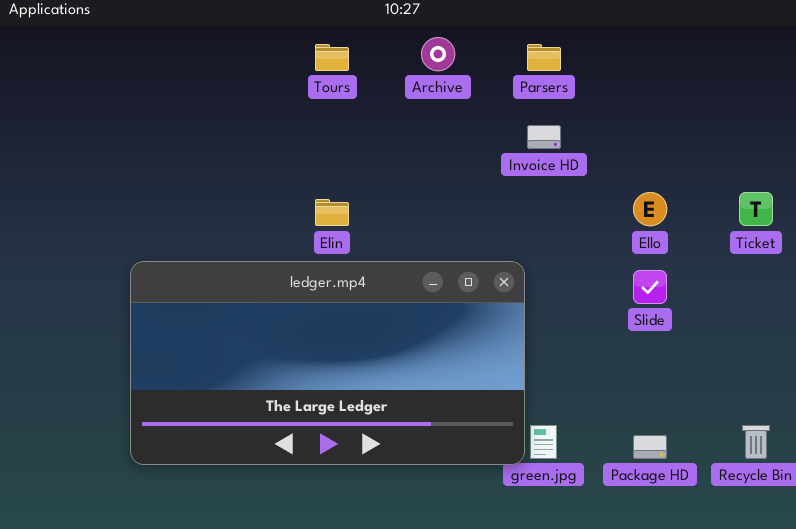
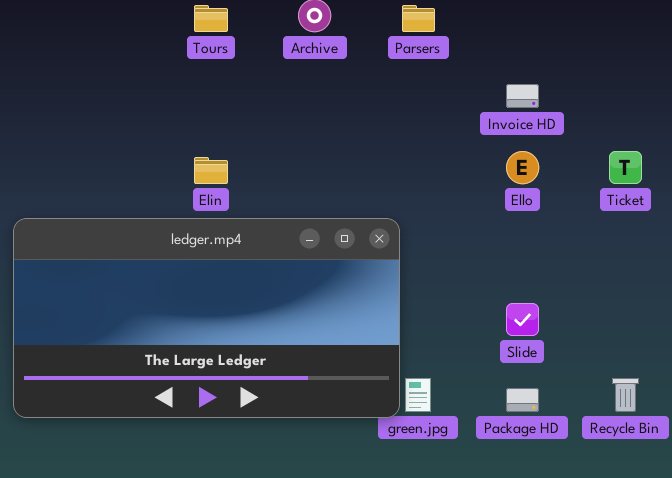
Invoice HD: [527,125,561,149] -> [506,84,539,108], moved
Slide: [633,270,667,304] -> [506,303,539,336], moved

